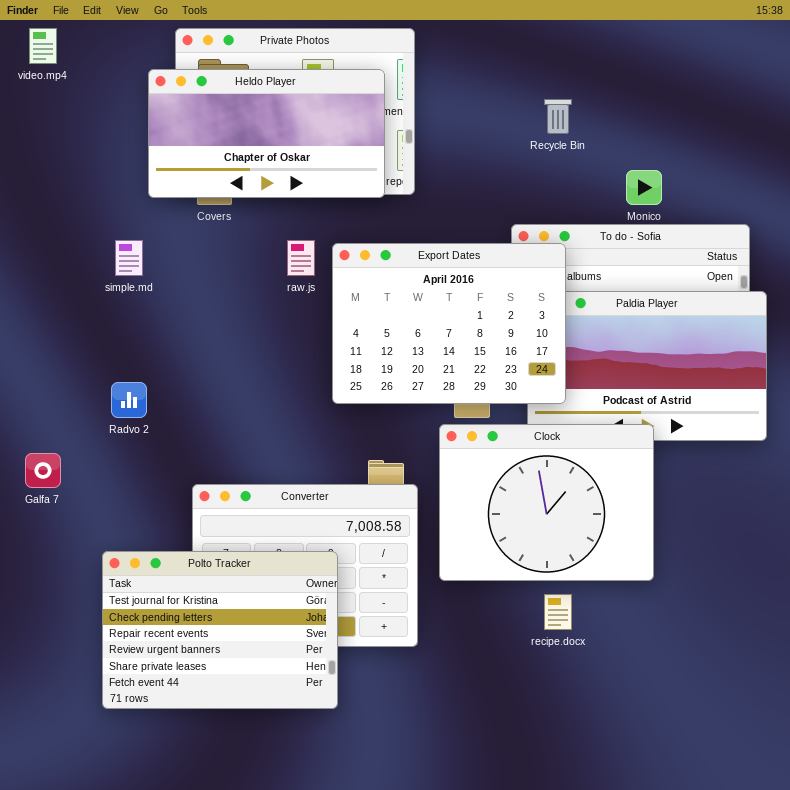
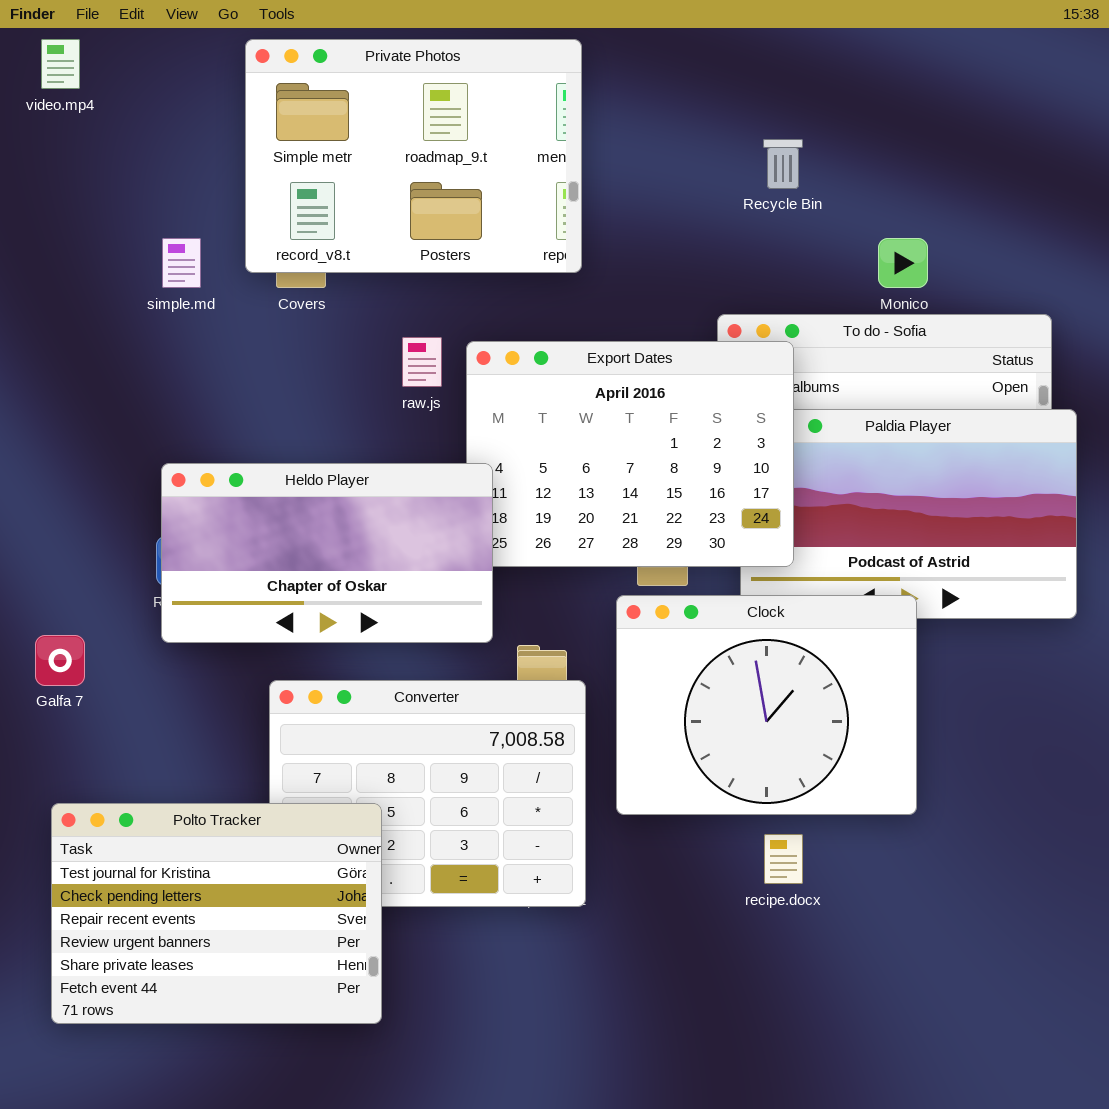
Heldo Player: [148,69,385,198] -> [161,463,493,643], moved
simple.md: [115,240,143,276] -> [162,238,201,288], moved
Polto Tracker: [102,551,338,709] -> [51,803,382,1024], moved

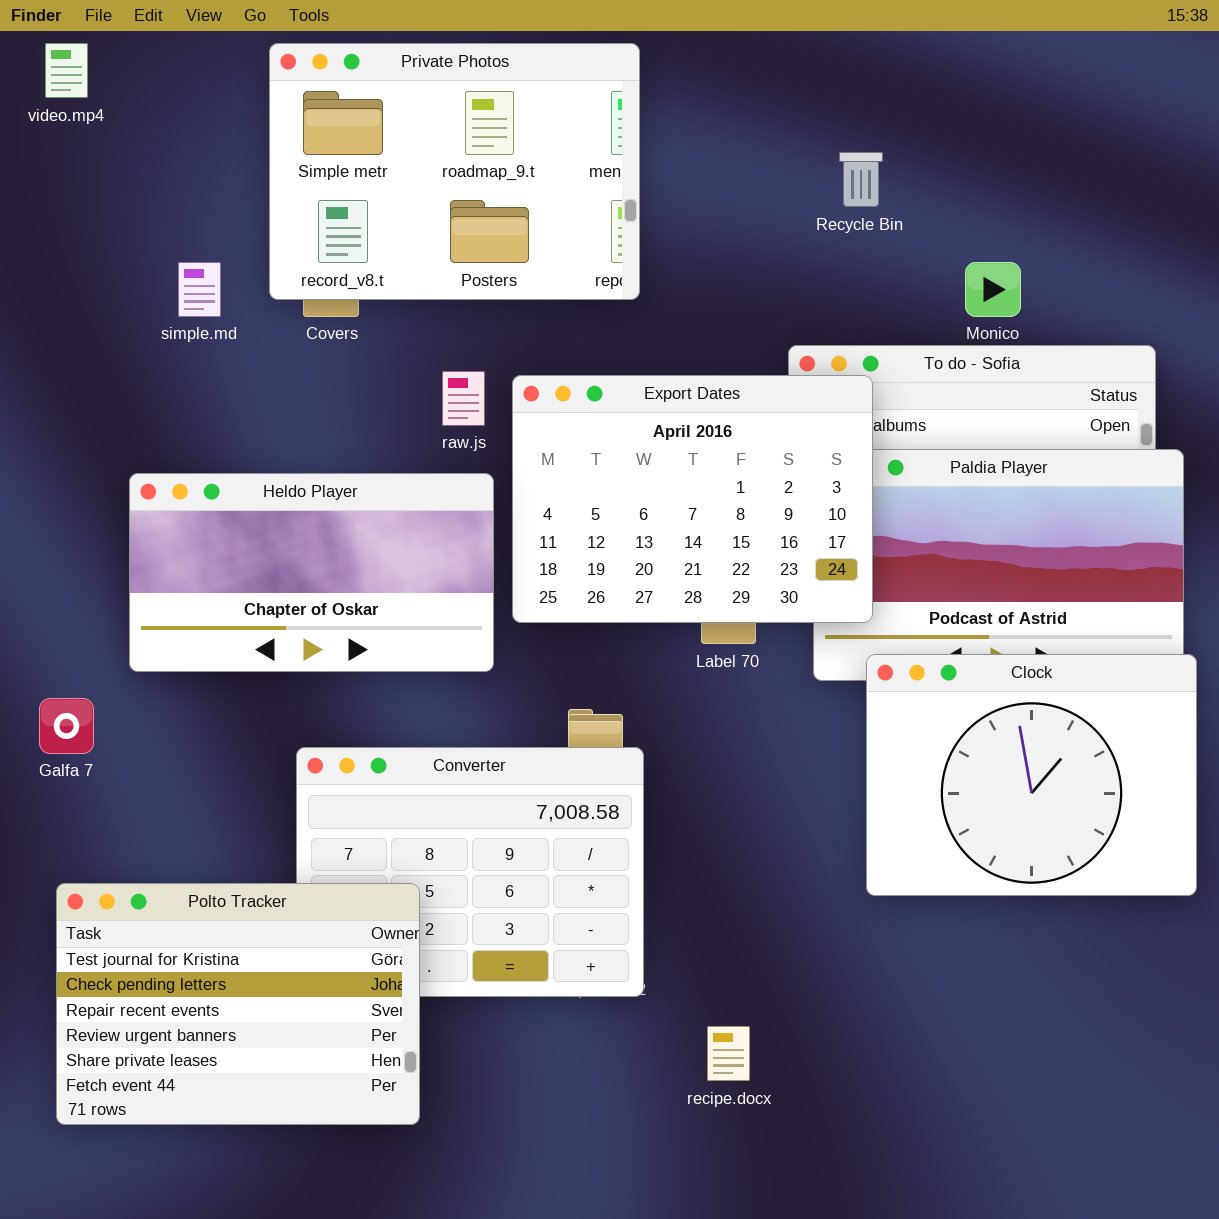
Heldo Player: [161,463,493,643] -> [129,473,494,672], moved
Clock: [616,595,917,815] -> [866,654,1197,896], moved
recipe.docx: [764,834,803,884] -> [707,1026,750,1081], moved

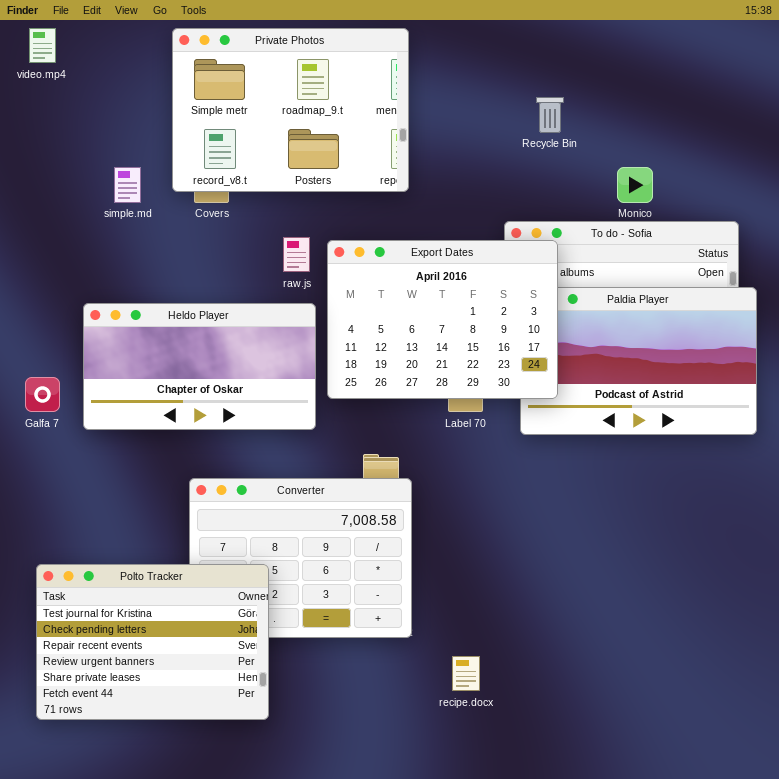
Clock: [866,654,1197,896] -> none, closed
Galfa 7: [39,698,94,754] -> [25,377,60,412], moved

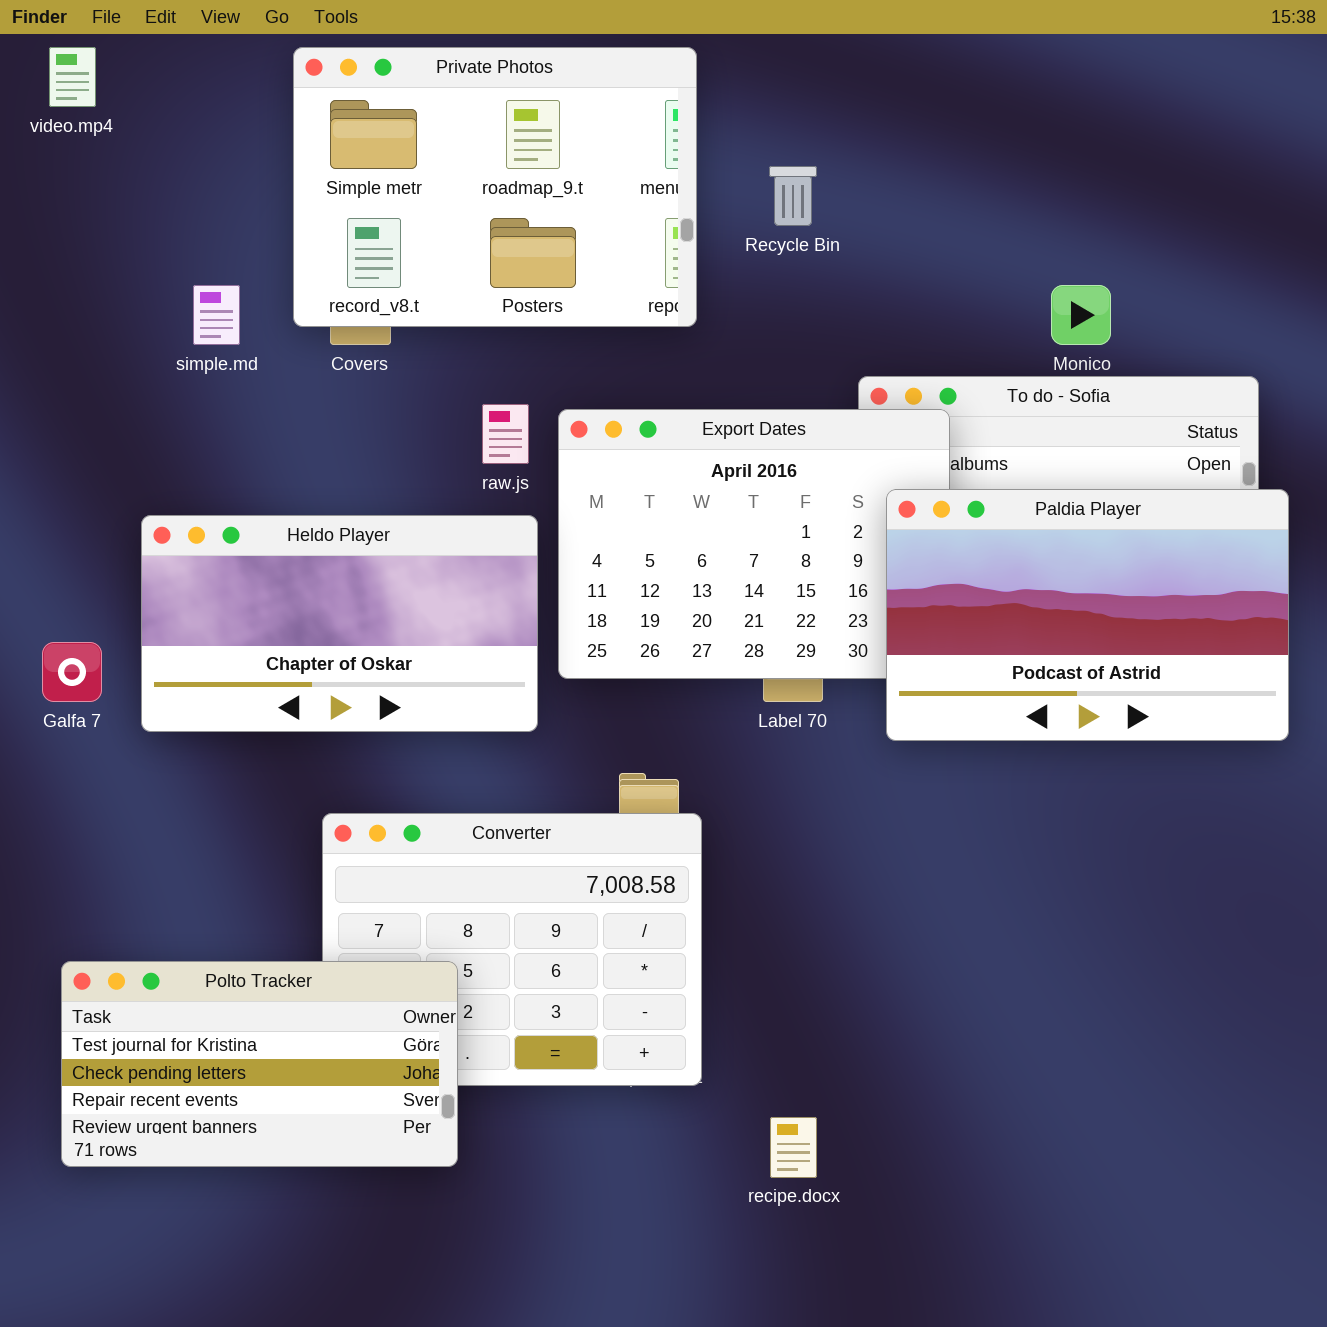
Recycle Bin: [536,97,564,133] -> [769,166,817,226], moved
Paldia Player: [520,287,757,435] -> [886,489,1289,741], raised
Polto Tracker: [36,564,269,720] -> [61,961,458,1167], resized

